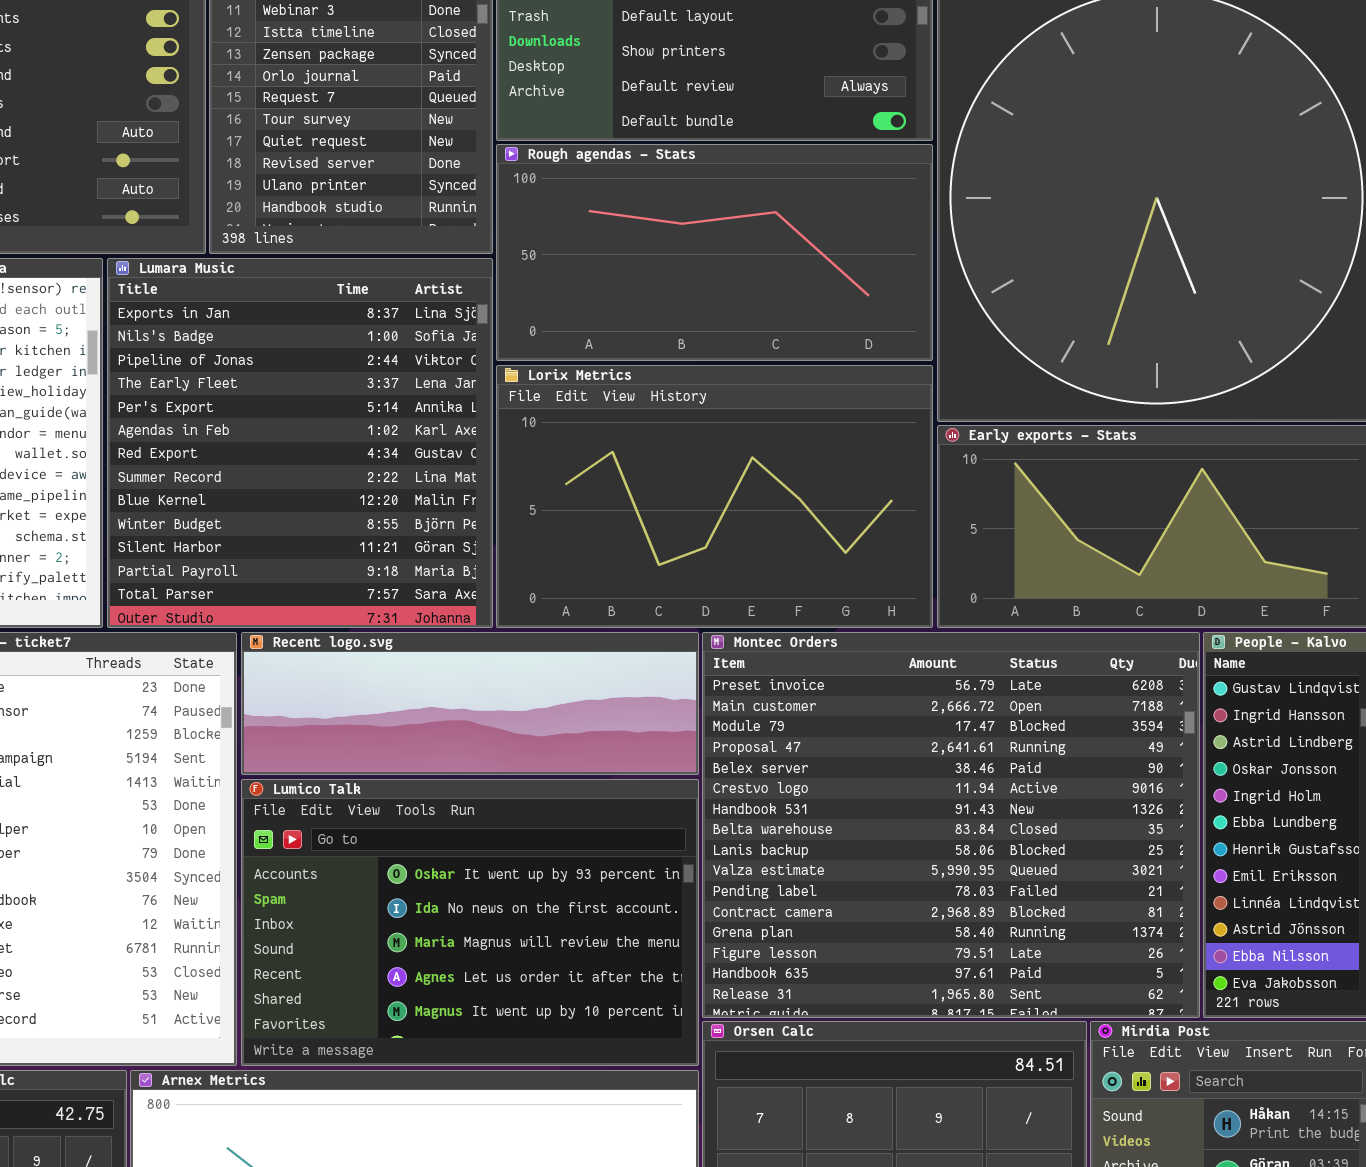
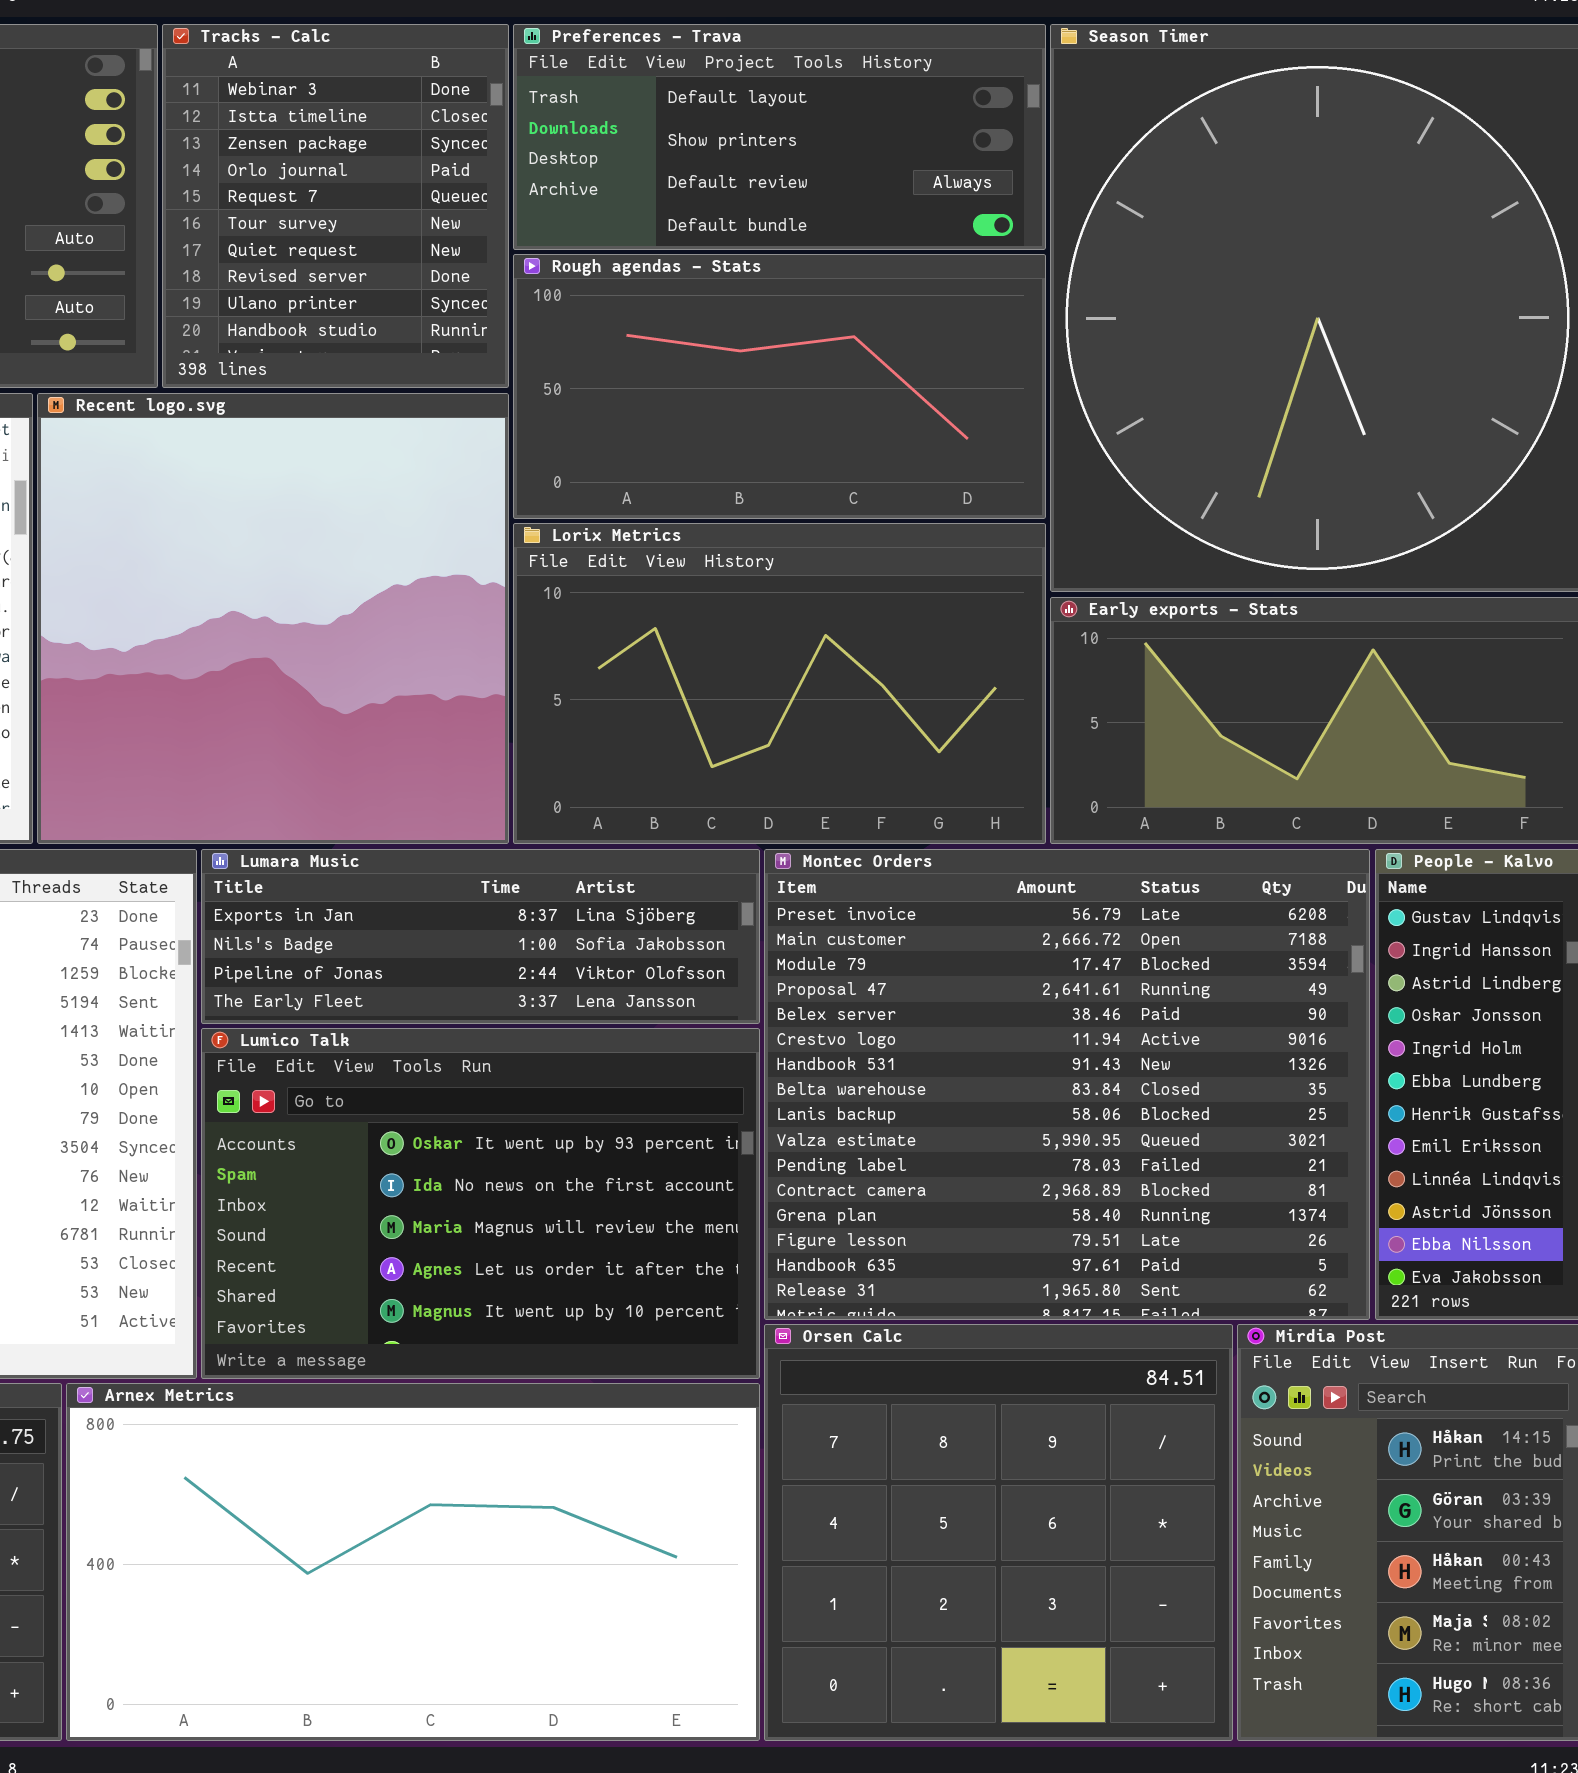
Lumara Music: [107,258,493,628] -> [201,849,760,1024], moved, resized
Recent logo.svg: [241,632,699,775] -> [37,393,509,844], moved, resized

